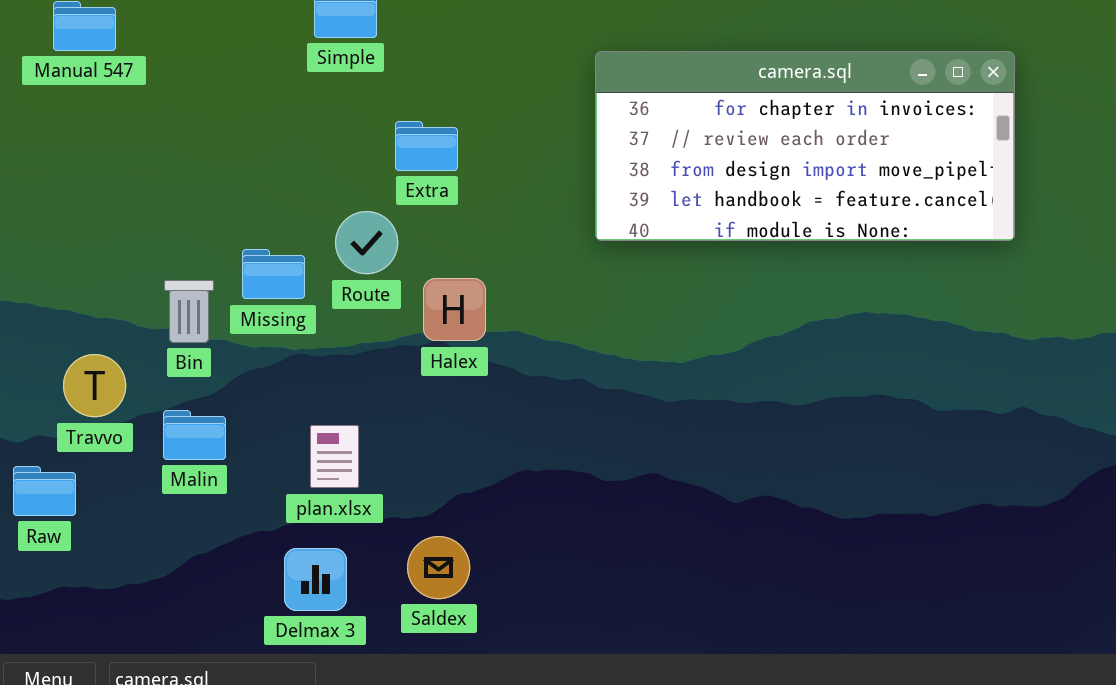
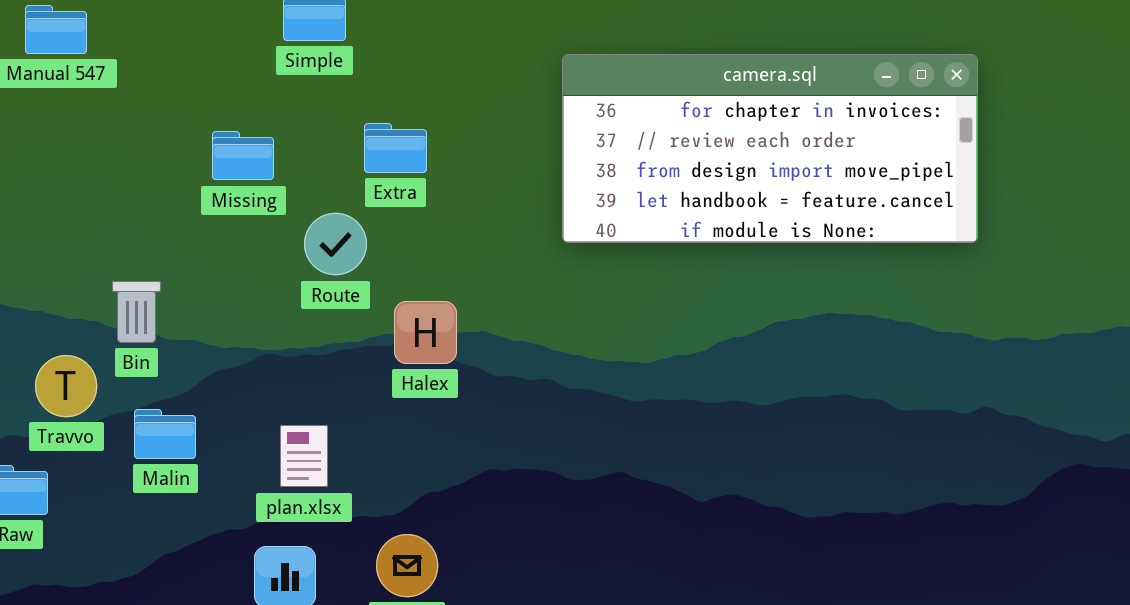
Missing: [242,249,305,299] -> [212,131,274,180], moved
Halex: [423,278,486,341] -> [394,301,457,364], moved
Bin: [164,280,214,343] -> [112,281,161,343], moved

